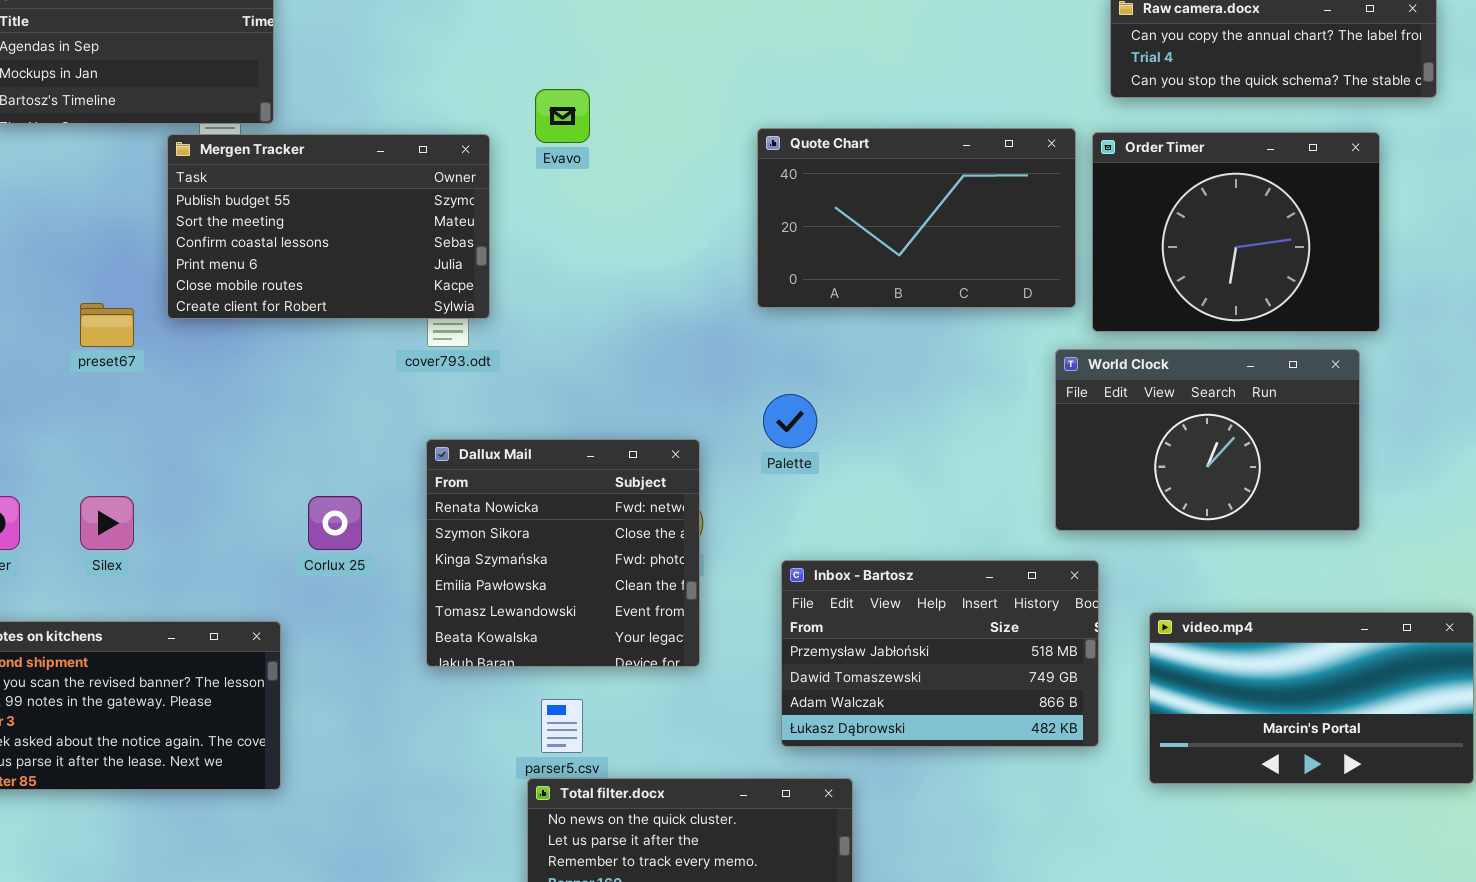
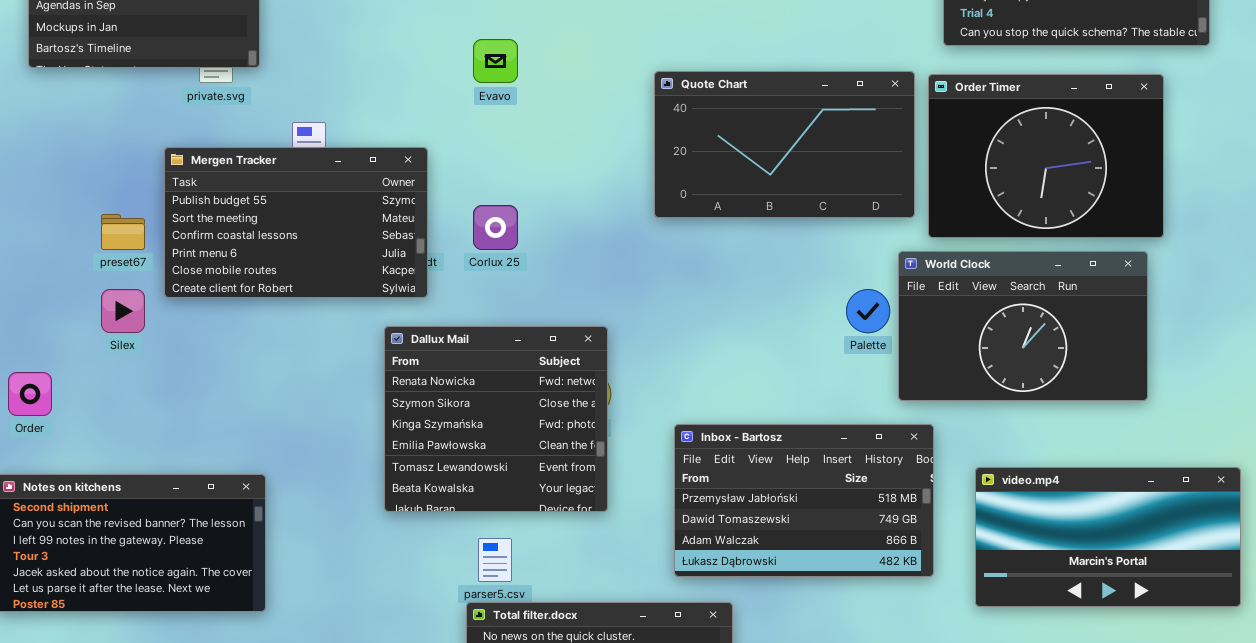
Mergen Tracker: [167,134,490,319] -> [164,147,428,298], moved
Palette: [763,394,817,448] -> [846,289,890,333], moved
Silex: [80,496,134,550] -> [101,289,145,333], moved
Corlux 25: [308,496,362,550] -> [473,205,518,250], moved

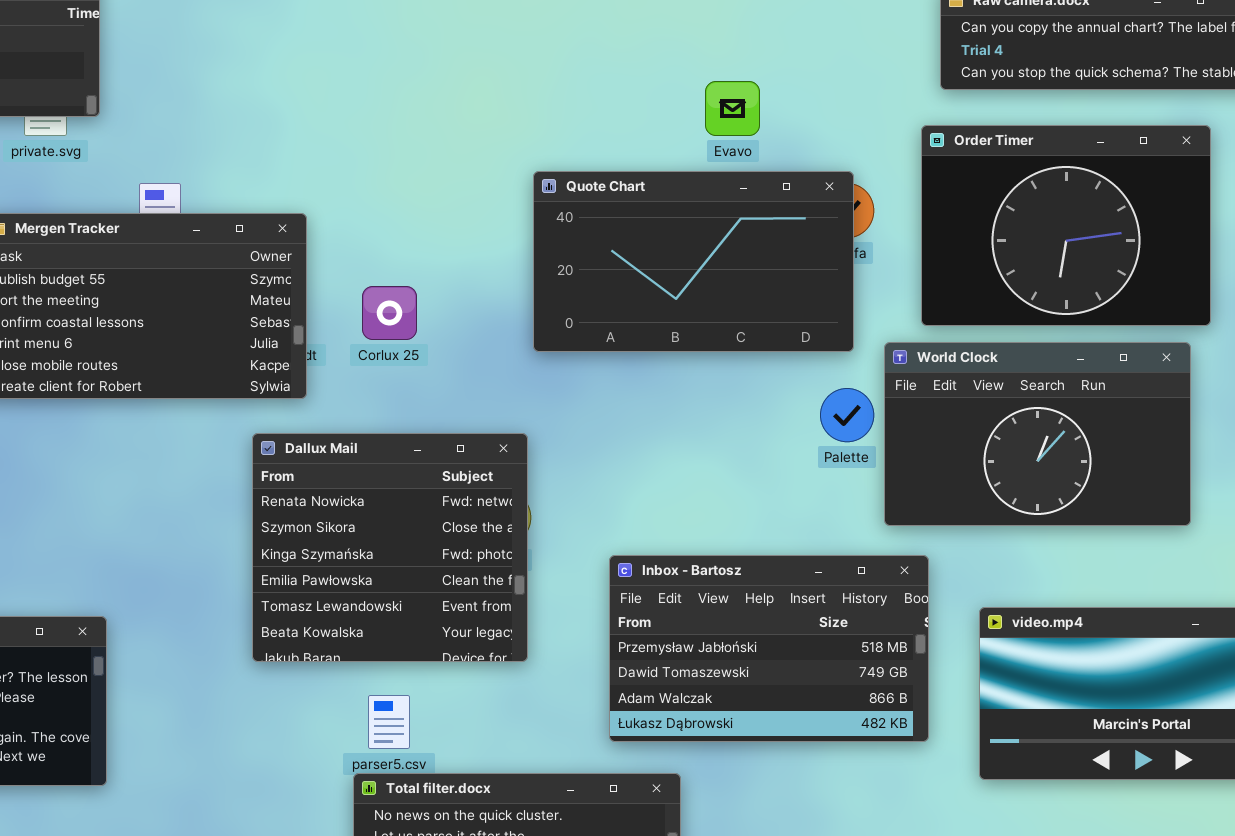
Evavo: [473,39,518,83] -> [705,81,760,136], moved
Quote Chart: [654,71,915,218] -> [533,171,854,352], moved

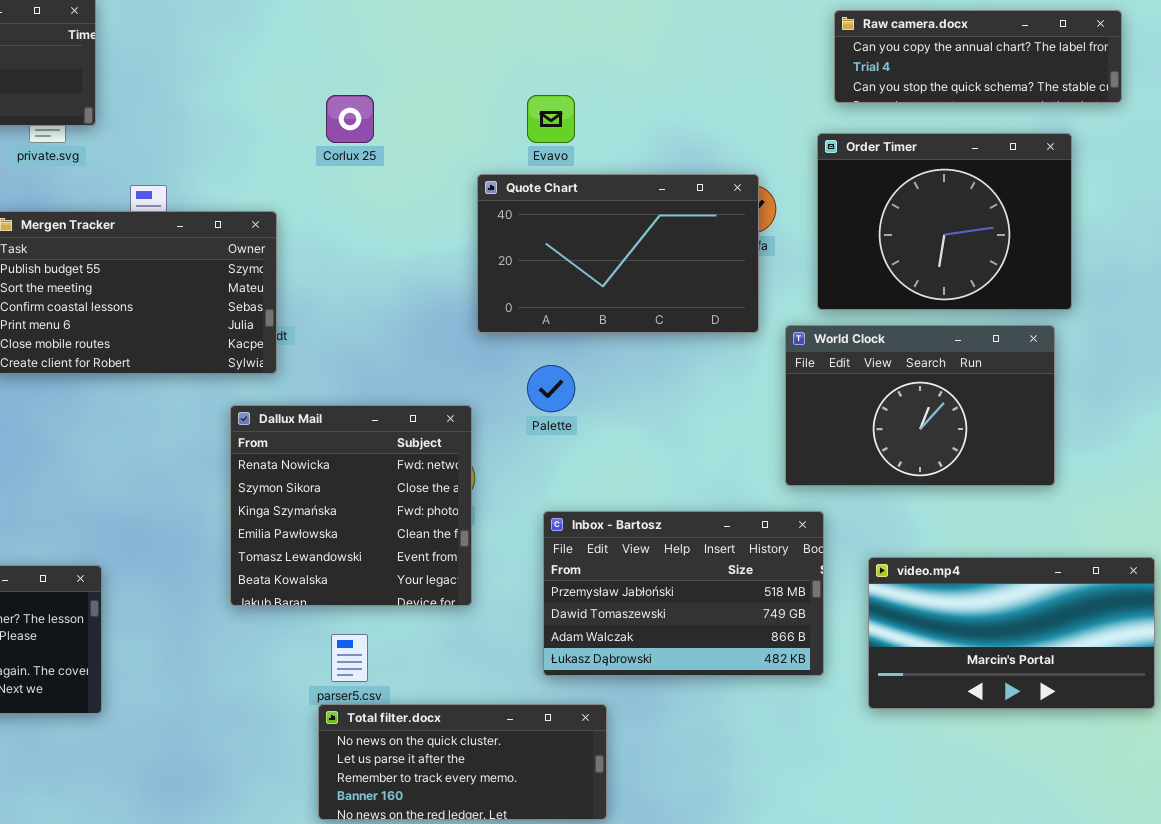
Evavo: [705,81,760,136] -> [527,95,575,143], moved
Corlux 25: [362,286,417,340] -> [326,95,374,143], moved
Palette: [820,388,874,442] -> [527,365,575,412], moved

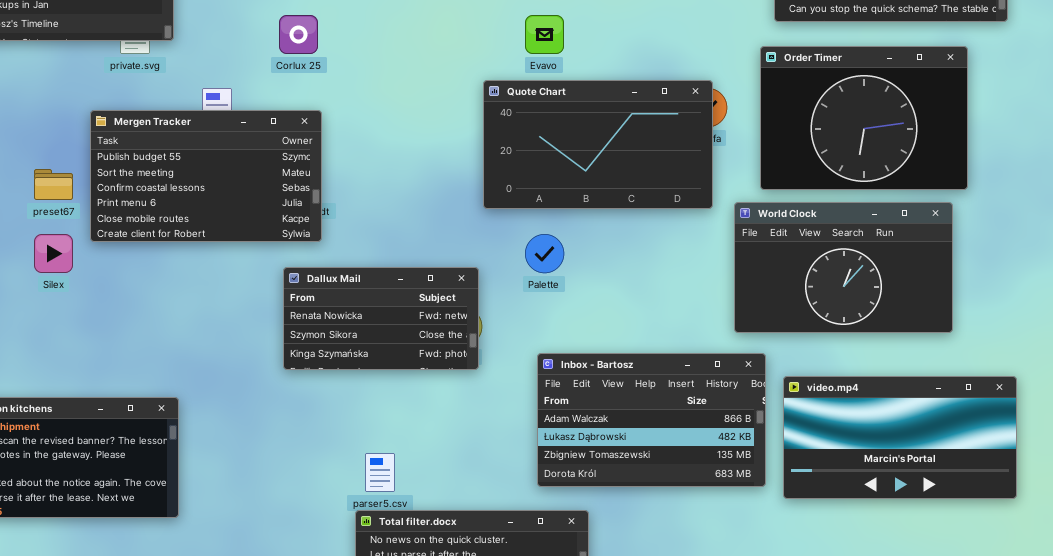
Corlux 25: [326,95,374,143] -> [279,15,318,54], moved
Dallux Mail: [230,405,472,606] -> [283,267,479,370], resized
Inbox - Bartosz: [543,511,824,676] -> [537,353,766,487], scrolled down 2 rows
video.mp4: [868,557,1155,709] -> [783,376,1017,499], moved

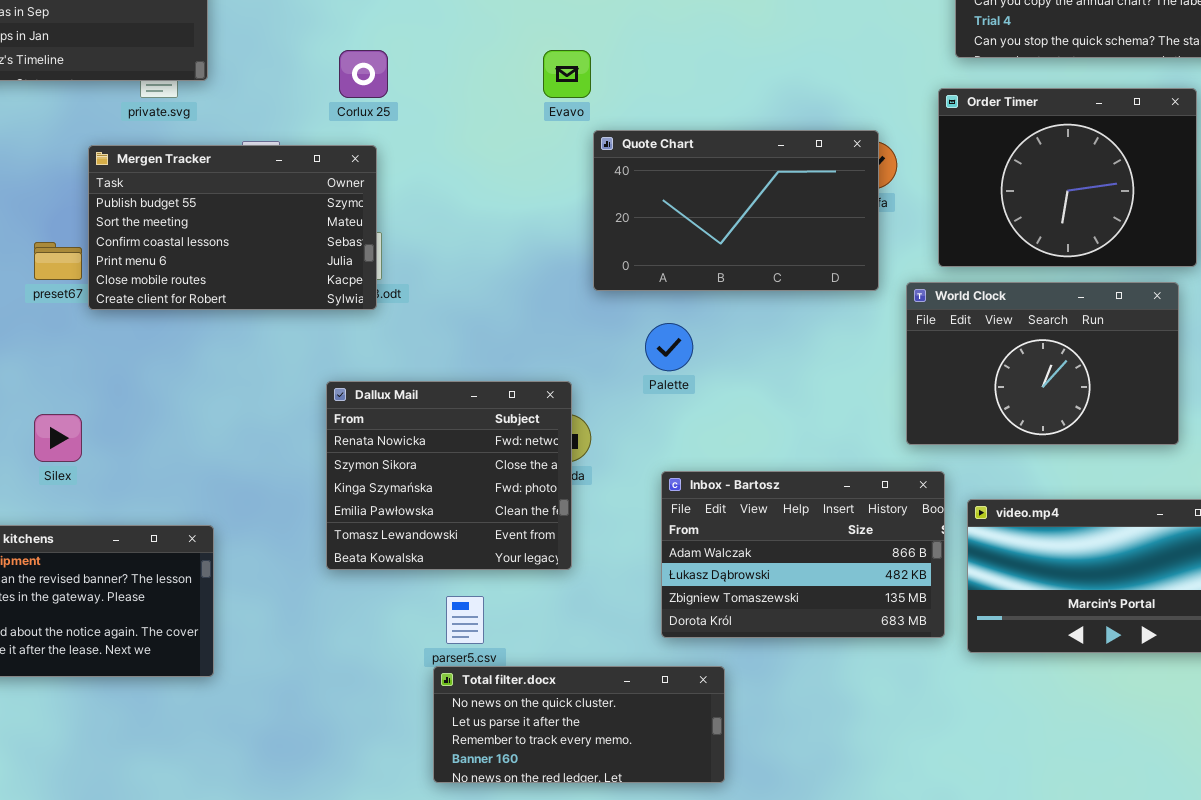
Evavo: [525,15,564,54] -> [543,50,591,98], moved
Mergen Tracker: [90,110,322,242] -> [88,145,377,310], moved
Silex: [34,234,73,273] -> [34,414,82,462], moved
Dallux Mail: [283,267,479,370] -> [326,381,572,570], moved, resized

